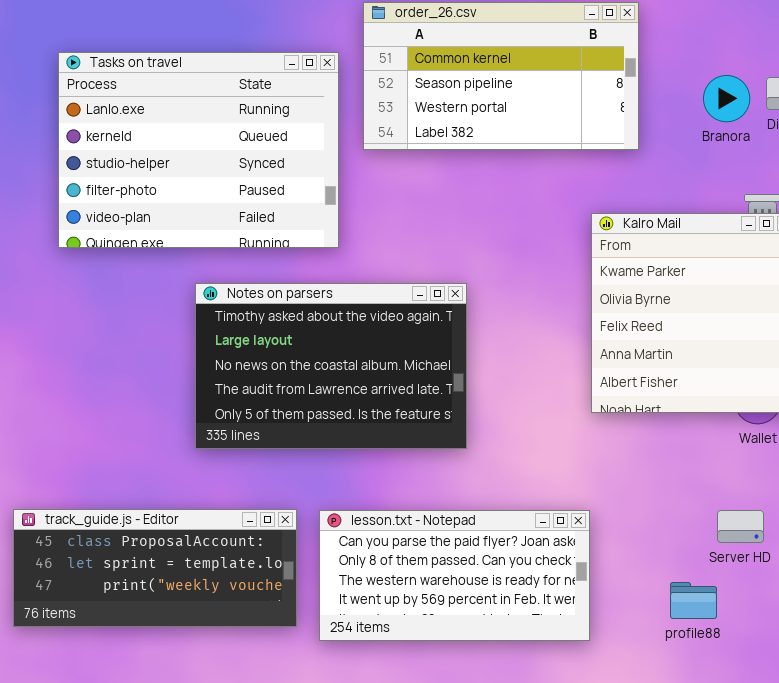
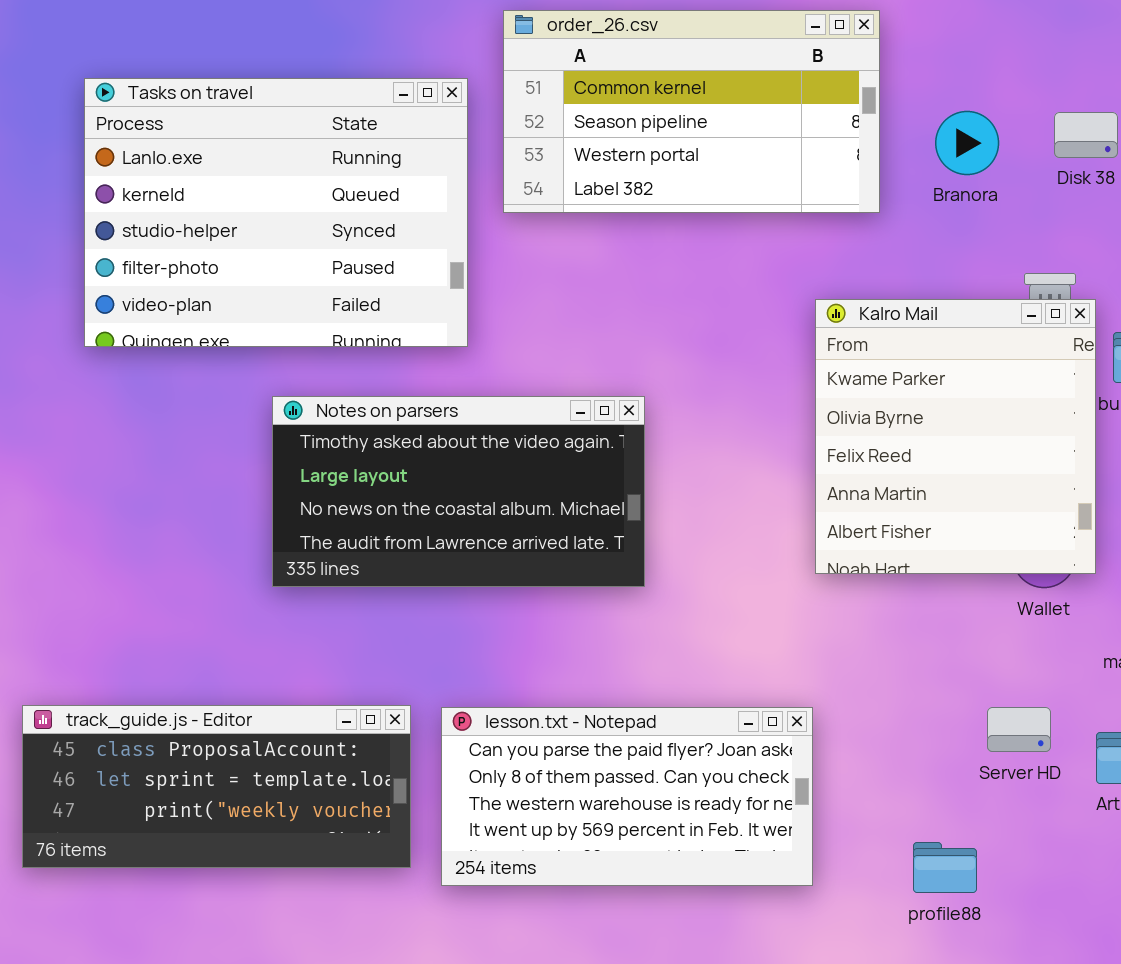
Branora: [703,75,750,122] -> [935,111,999,175], moved
Notes on parsers: [195,283,467,449] -> [272,396,645,587], resized
profile88: [670,582,717,619] -> [913,842,977,893], moved

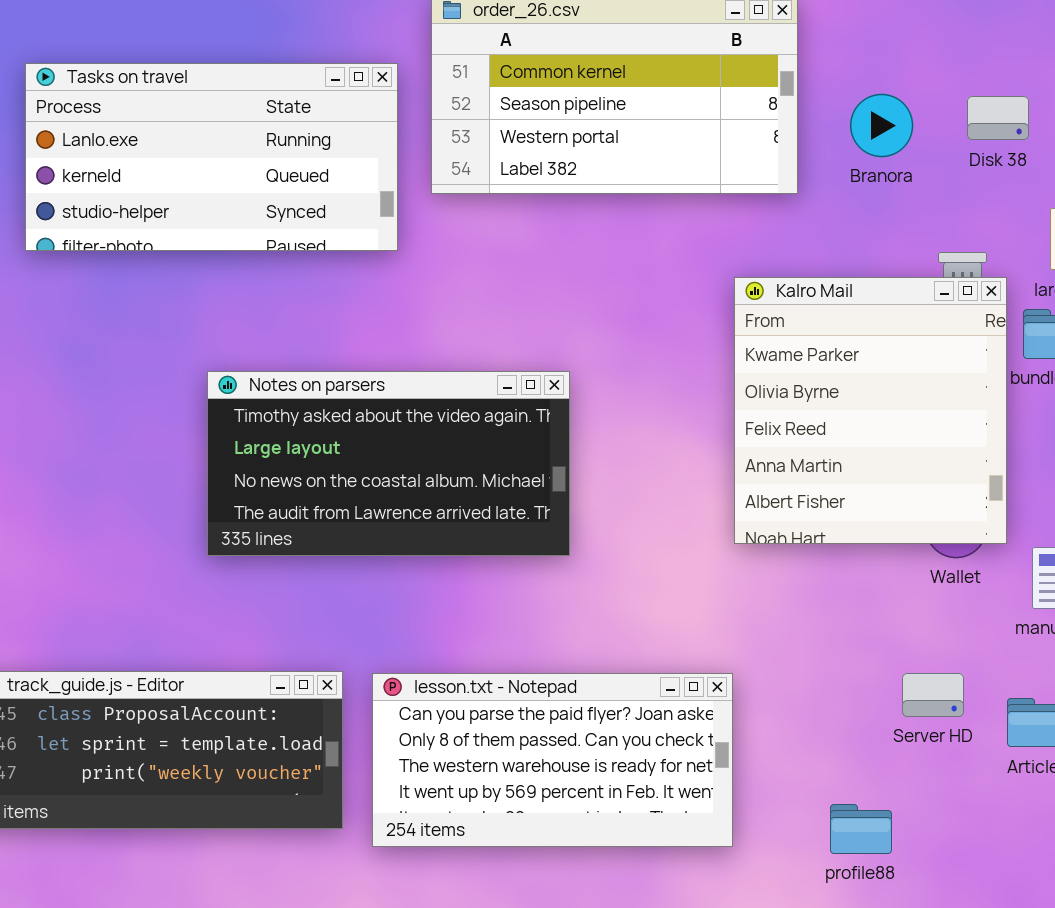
Tasks on travel: [84,78,468,347] -> [25,63,398,251], resized

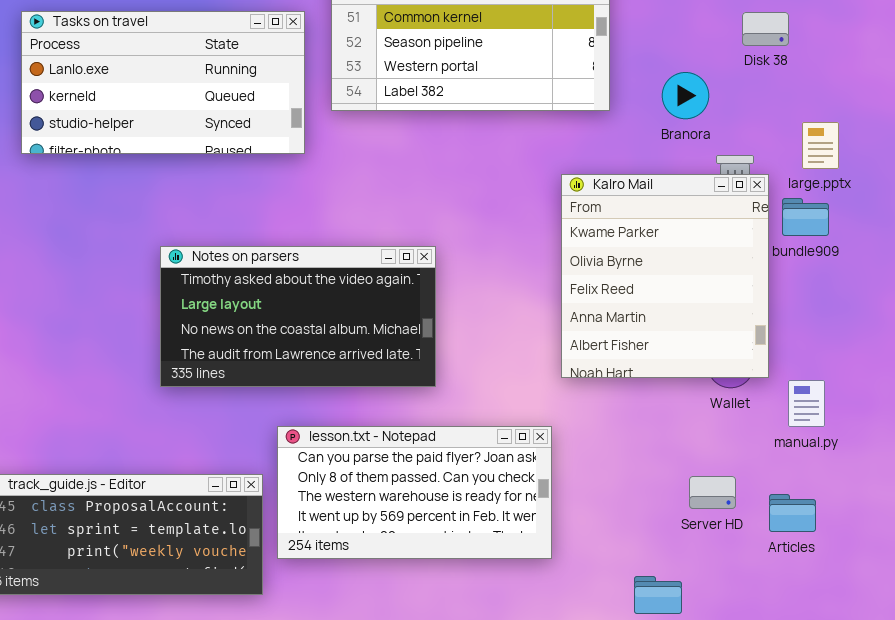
Branora: [850,94,913,157] -> [662,72,709,119], moved
Disk 38: [967,96,1029,140] -> [742,12,789,46], moved
lesson.txt - Notepad: [372,673,733,847] -> [277,426,552,559], moved

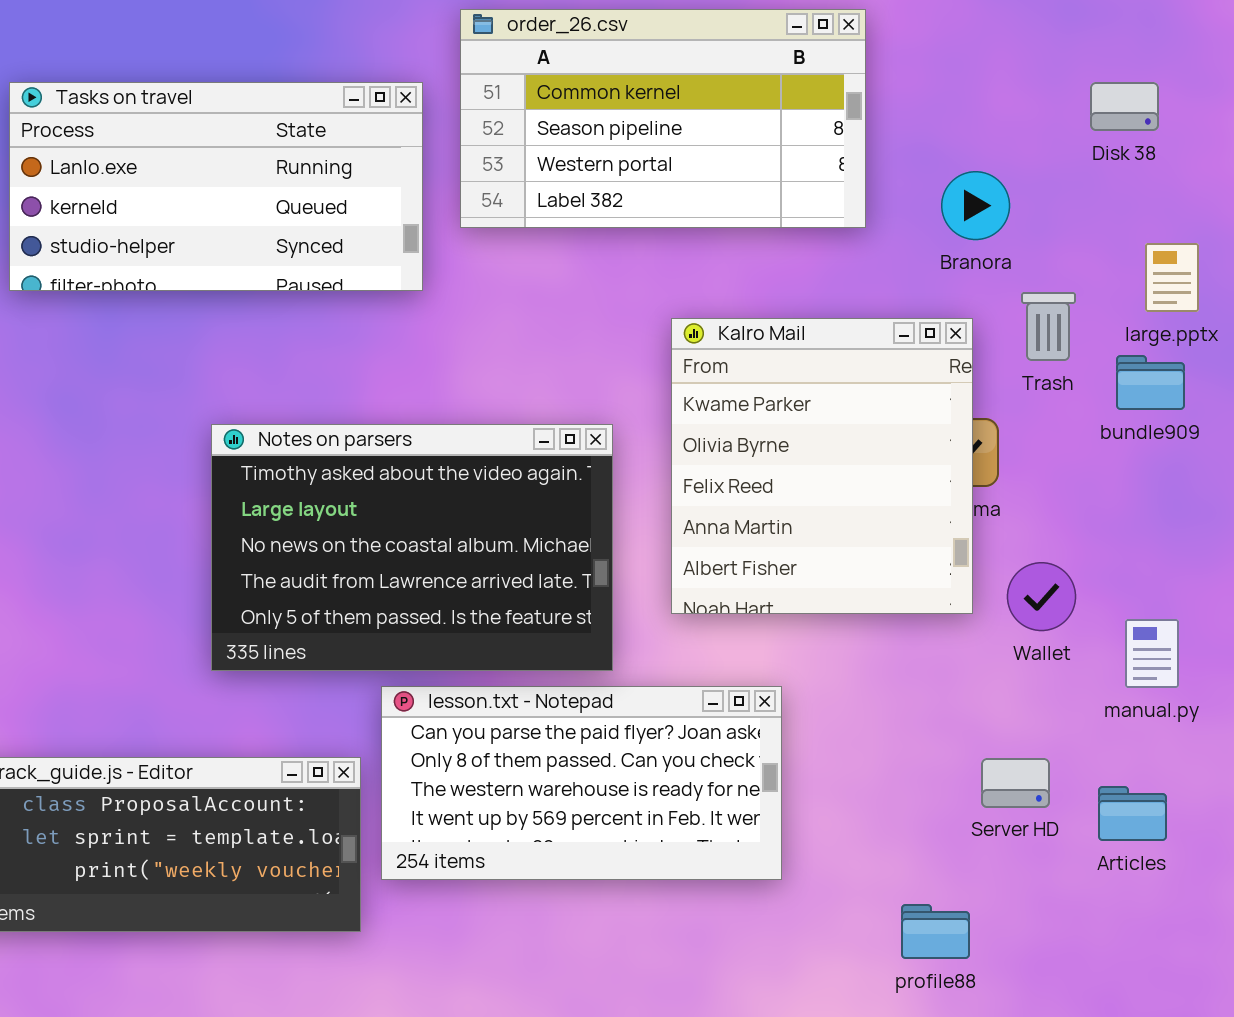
Disk 38: [742,12,789,46] -> [1090,82,1159,131], moved
Kalro Mail: [561,174,769,378] -> [671,318,973,614], moved
Notes on parsers: [160,246,436,387] -> [211,424,613,671], resized

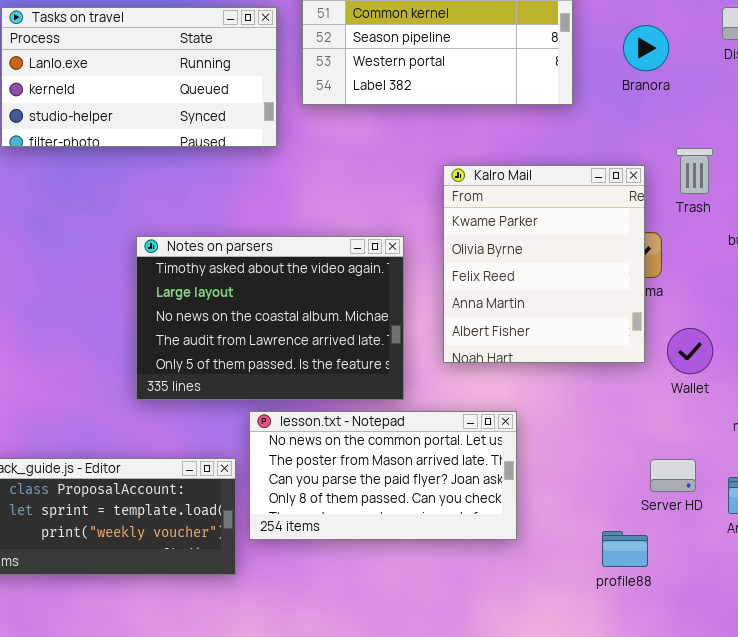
Branora: [941,171,1010,240] -> [623,25,669,71], moved
lesson.txt - Notepad: [381,686,782,880] -> [249,411,517,540], scrolled up 2 rows
profile88: [901,904,970,959] -> [602,531,648,567], moved

